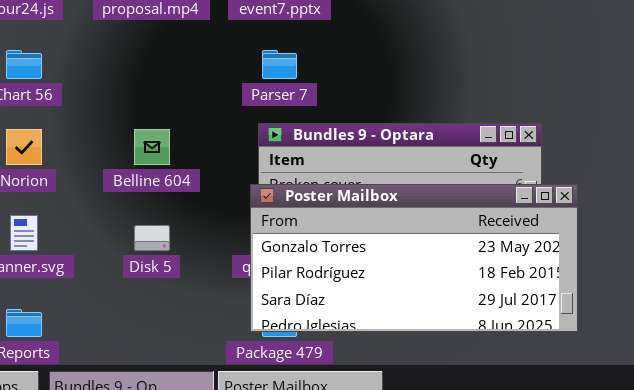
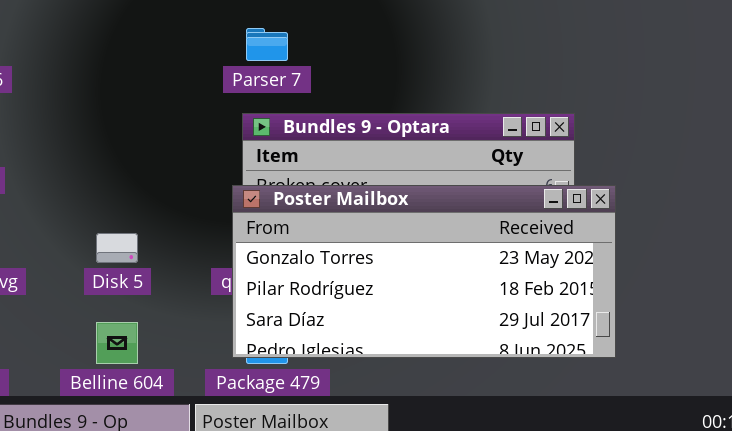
Belline 604: [134,129,170,165] -> [96,322,138,364], moved

